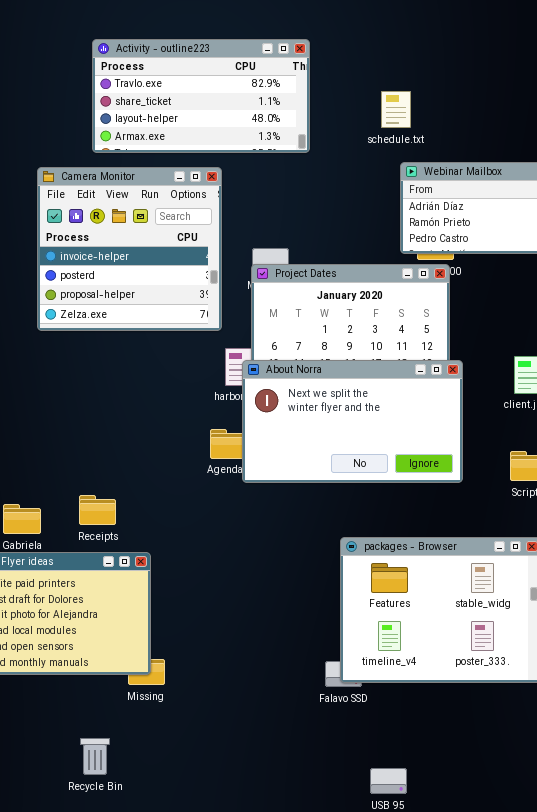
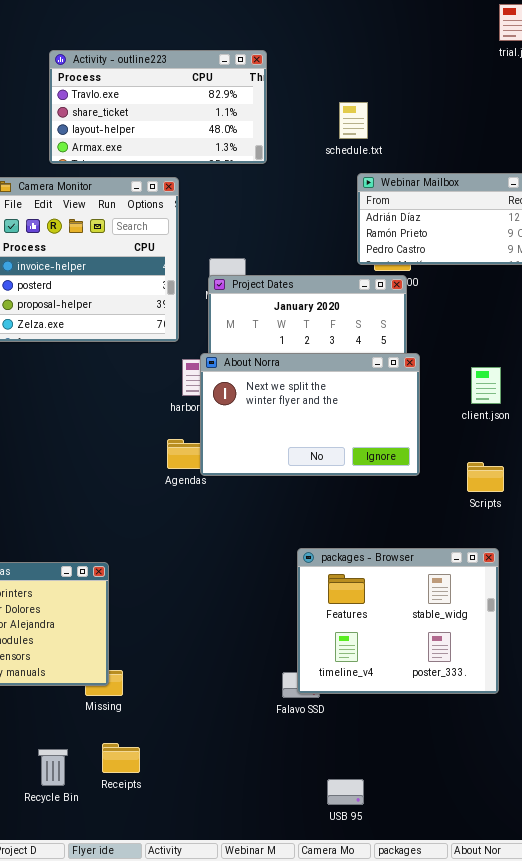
About Norra: [242,360,463,483] -> [200,353,420,476], moved
Receipts: [79,495,116,525] -> [102,743,140,773], moved

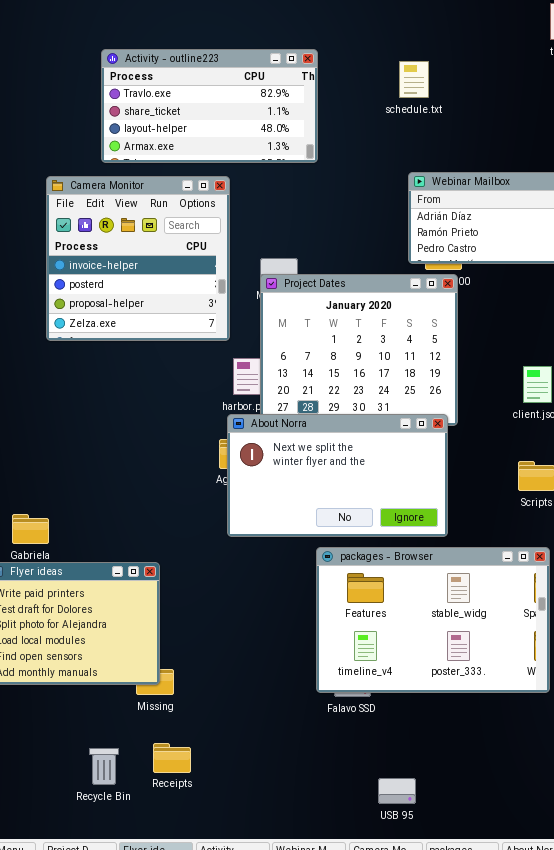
schedule.txt: [339,102,368,139] -> [399,61,429,98], moved
About Norra: [200,353,420,476] -> [227,414,448,537], moved
packages - Browser: [297,548,499,694] -> [316,547,550,693], resized

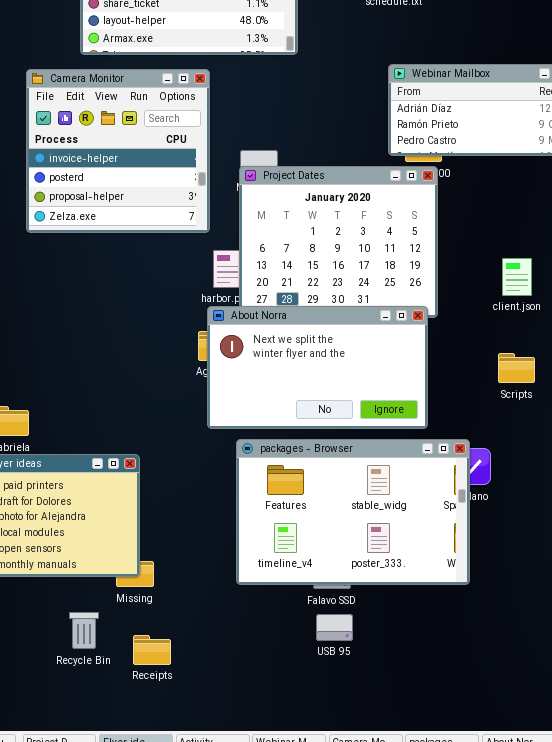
packages - Browser: [316,547,550,693] -> [236,439,470,585], moved
Recycle Bin: [89,748,119,785] -> [69,612,99,649], moved
USB 95: [378,778,416,804] -> [316,614,353,641], moved

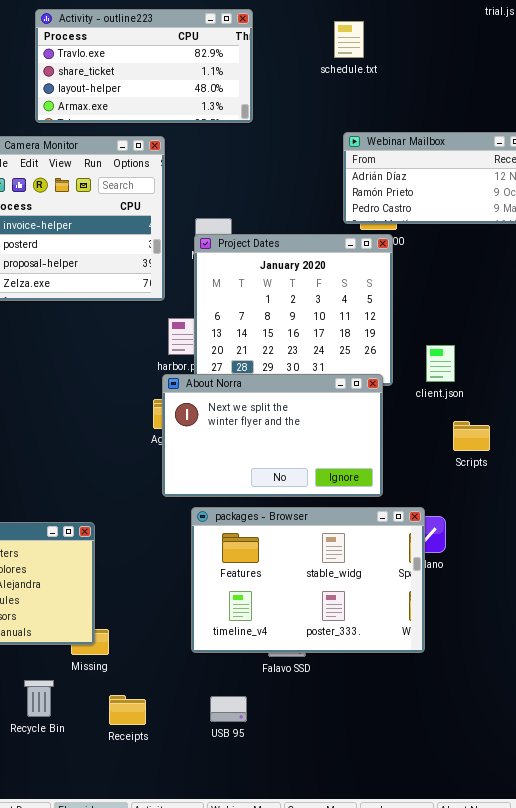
client.json: [502,258,532,296] -> [426,345,455,382], moved
USB 95: [316,614,353,641] -> [210,696,247,722], moved
Receipts: [133,635,171,665] -> [109,695,146,725], moved

